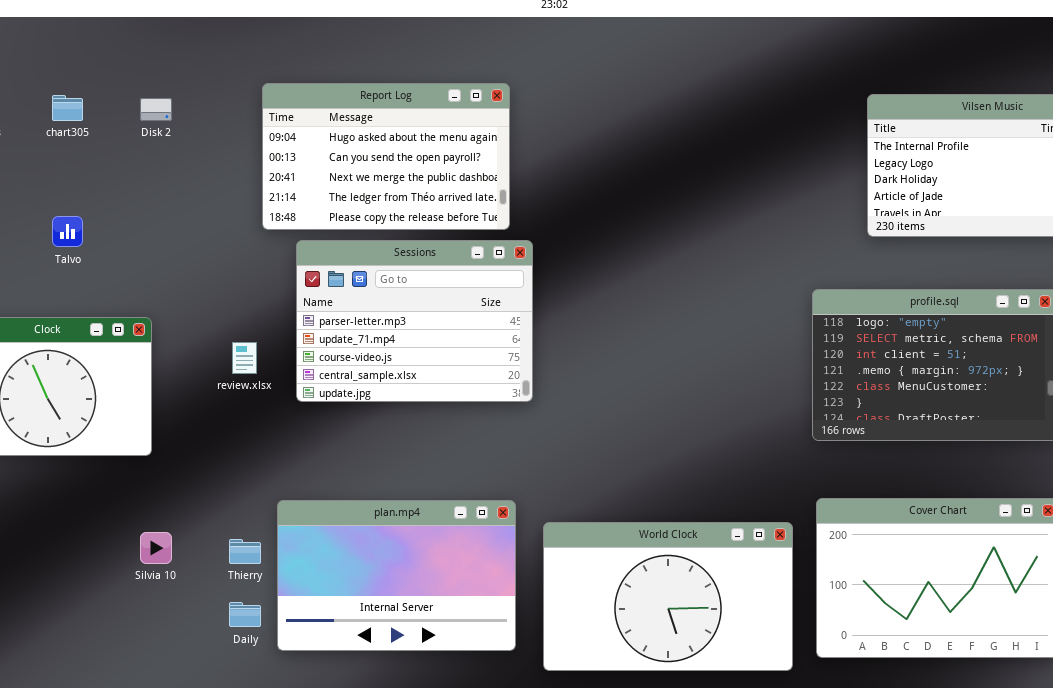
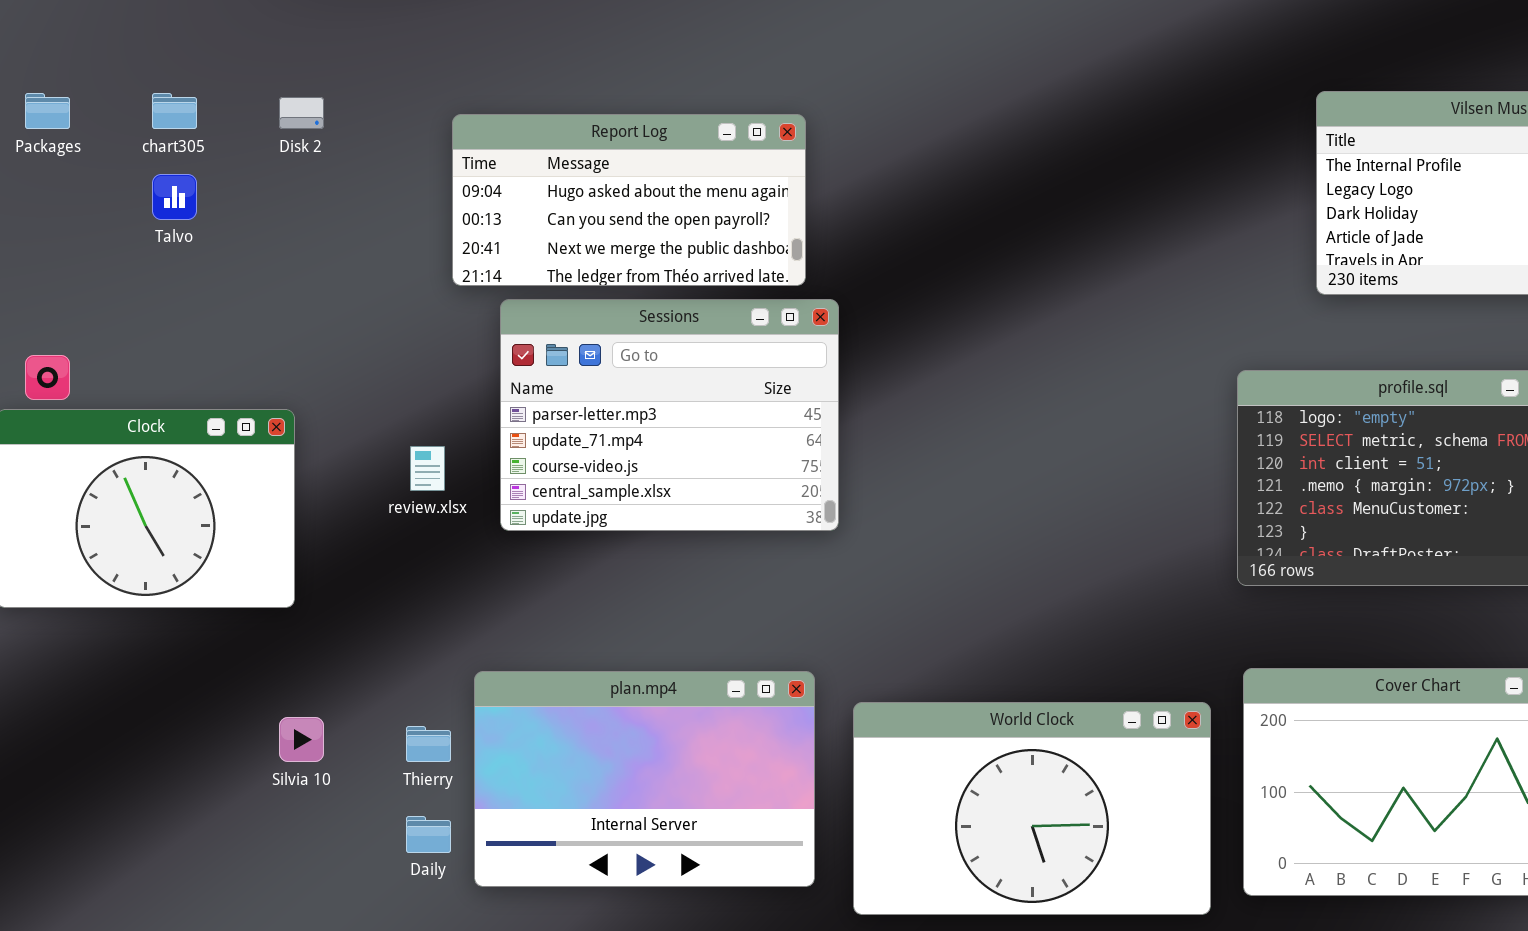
Report Log: [262,83,510,230] -> [452,114,806,286], resized
Talvo: [52,216,83,247] -> [152,174,197,220], moved

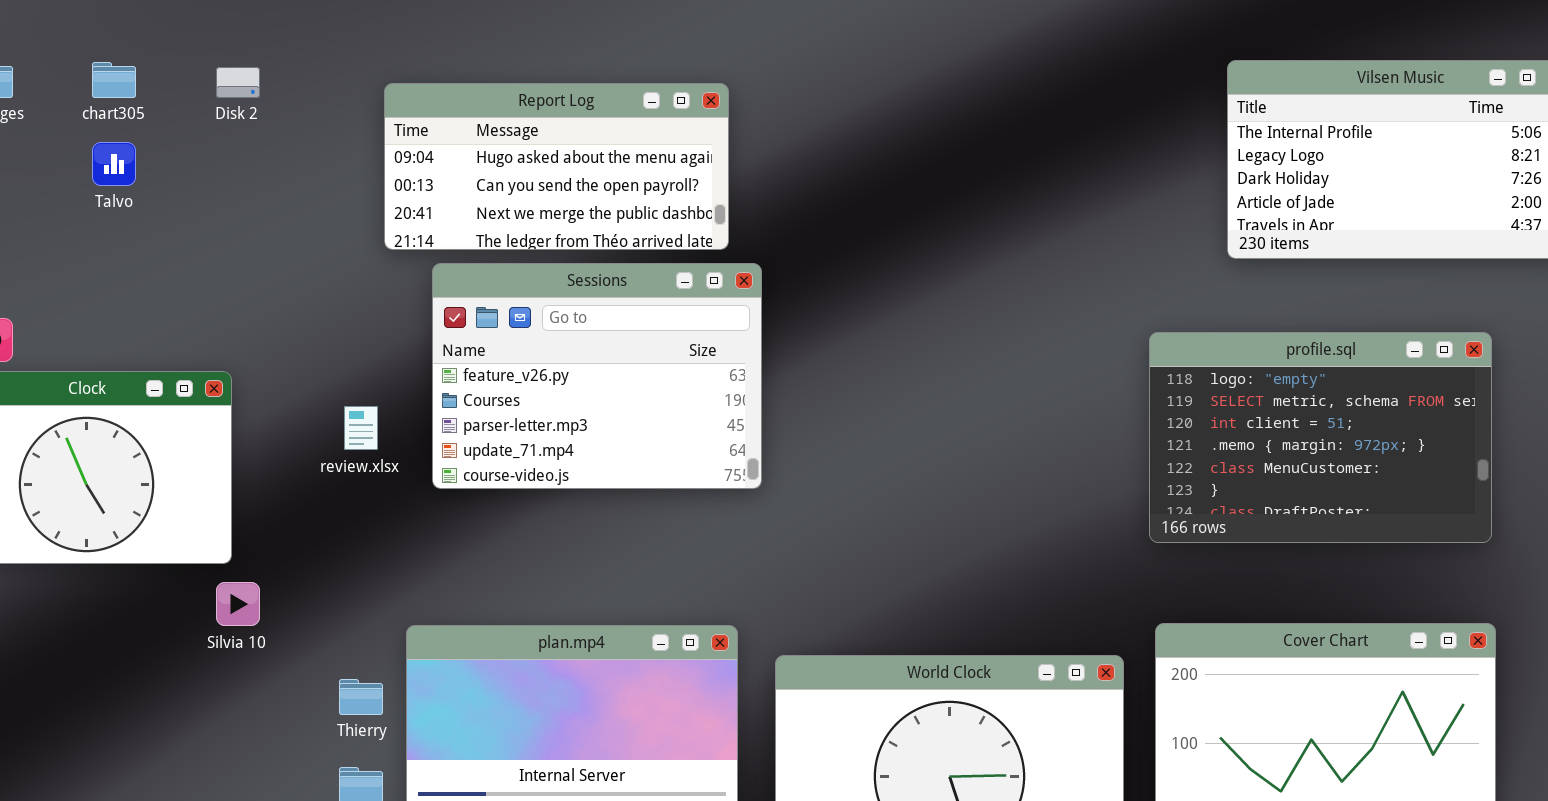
Sessions: [500,299,839,531] -> [432,263,762,489], scrolled up 2 rows
Silvia 10: [279,717,324,762] -> [216,582,260,626], moved

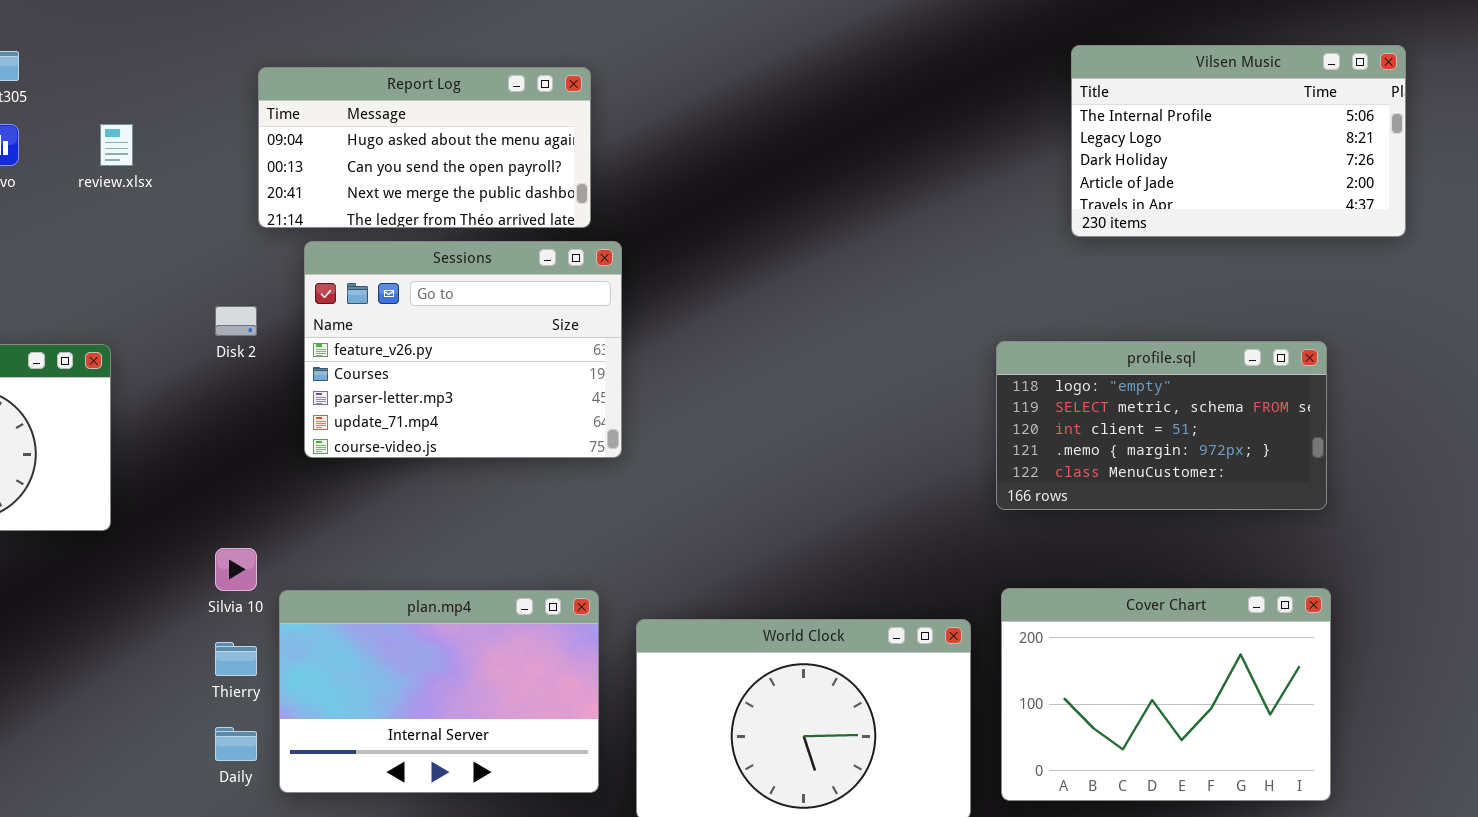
Disk 2: [216,67,260,98] -> [215,306,257,336], moved
profile.sql: [1149,332,1492,543] -> [996,341,1327,510], resized
review.xlsx: [344,406,378,450] -> [100,124,133,166], moved
Silvia 10: [216,582,260,626] -> [215,548,257,591], moved

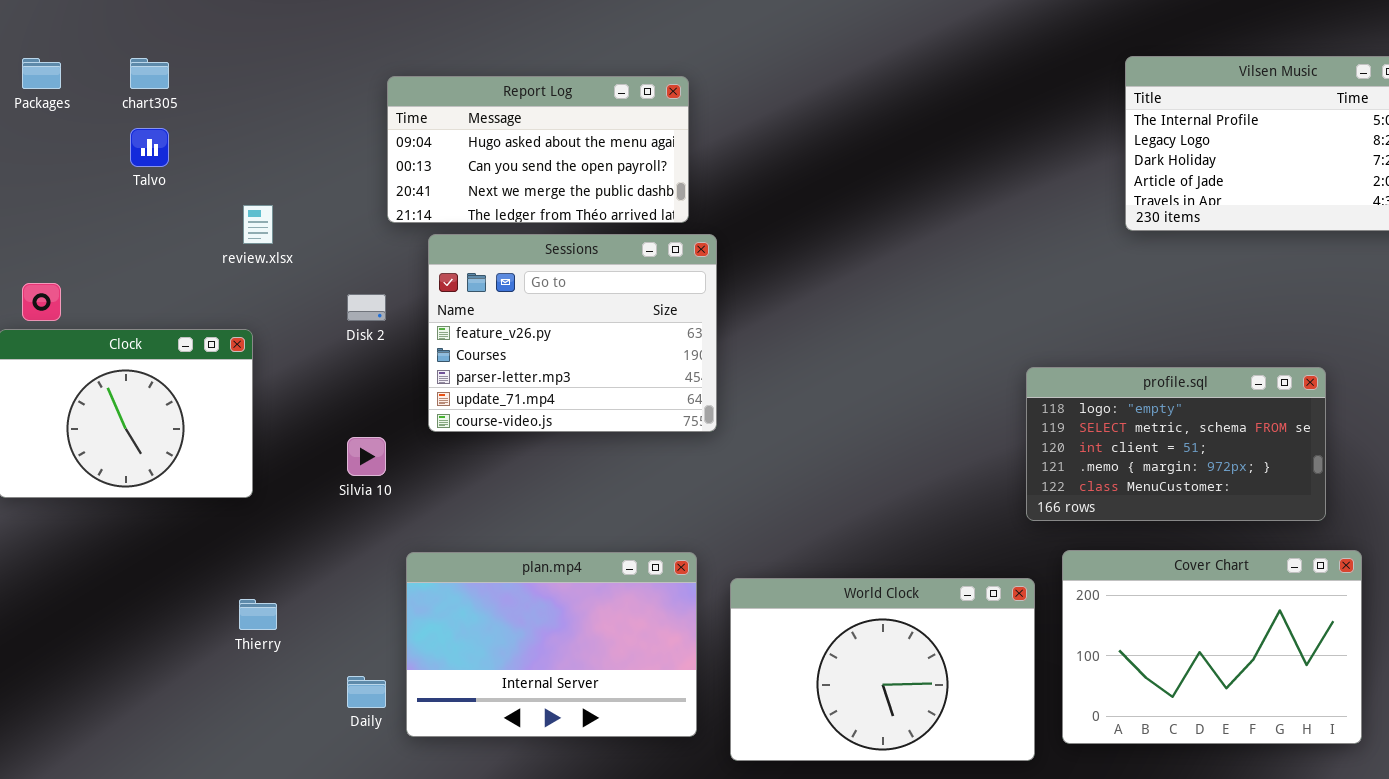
review.xlsx: [100,124,133,166] -> [243,205,273,244], moved
profile.sql: [996,341,1327,510] -> [1026,367,1326,521], moved
Silvia 10: [215,548,257,591] -> [347,437,386,476], moved
Thierry: [215,642,257,676] -> [239,599,277,630], moved

